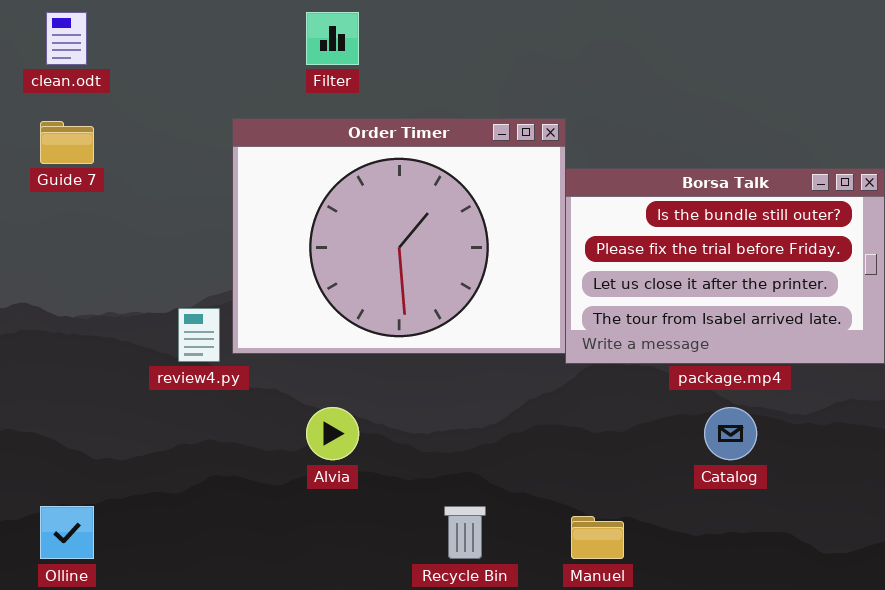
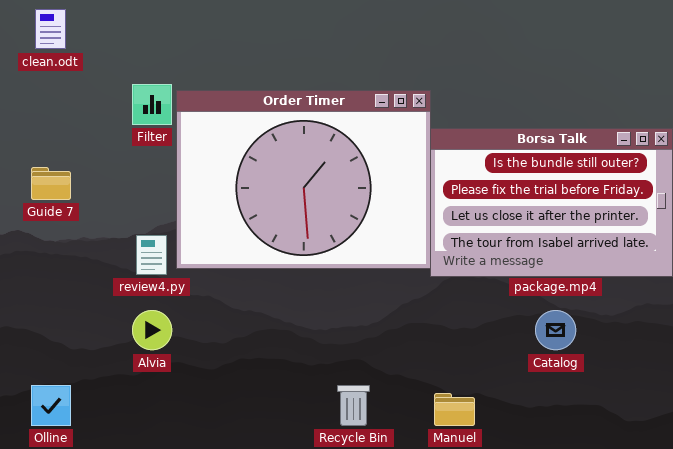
Filter: [306,12,359,65] -> [132,84,172,125], moved
Guide 7: [40,121,94,164] -> [31,167,71,200], moved
Alvia: [306,407,359,460] -> [132,310,172,350], moved

